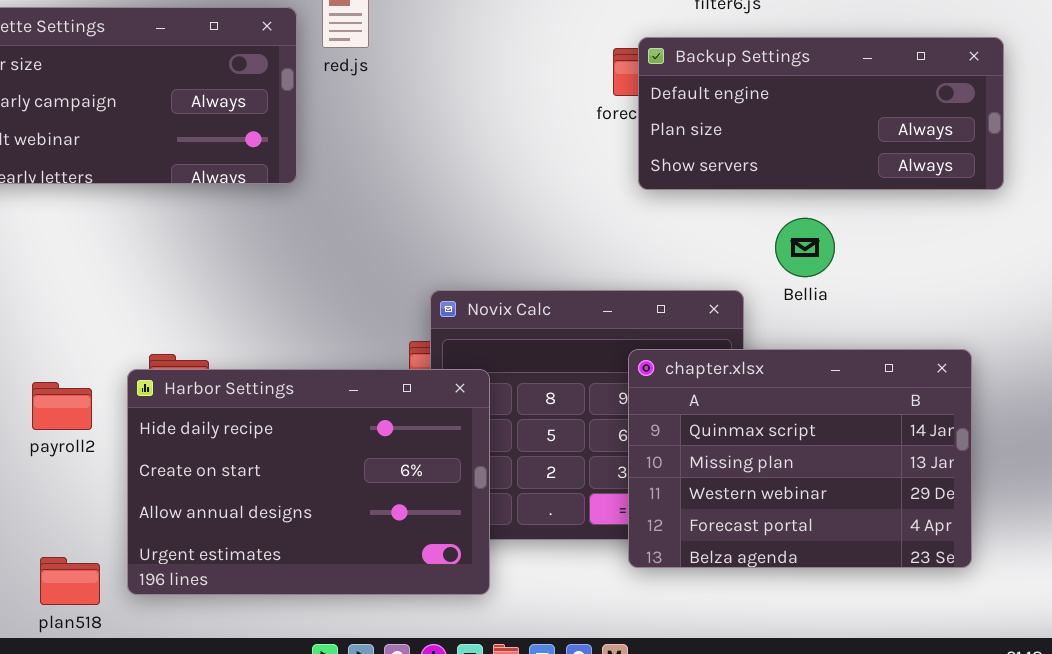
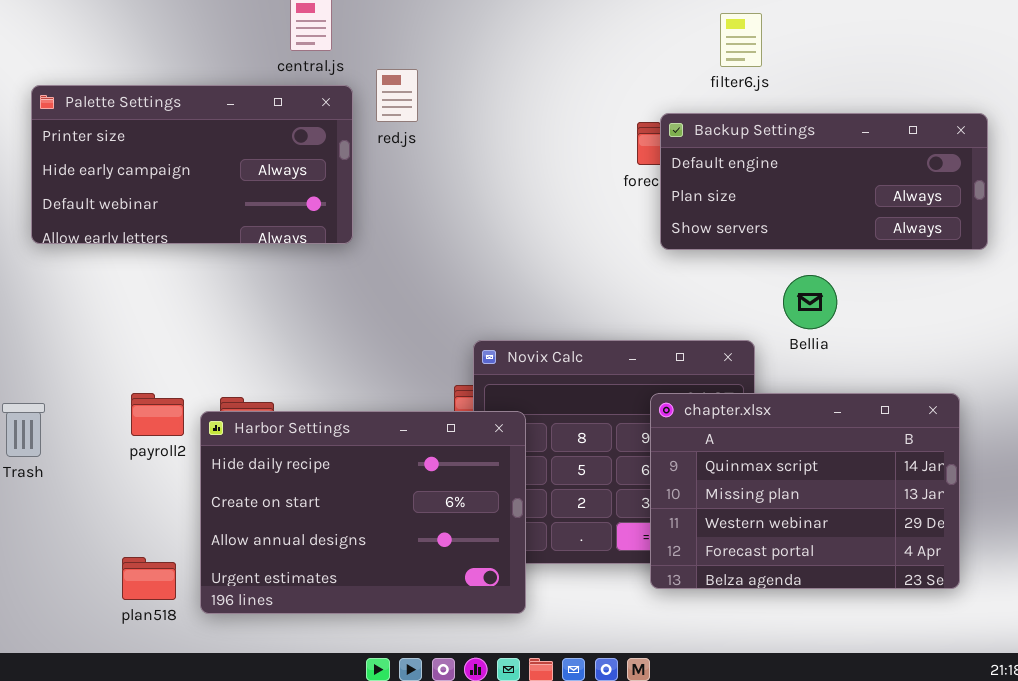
payroll2: [32,382,92,430] -> [131,393,184,436], moved
plan518: [40,557,100,605] -> [122,557,176,600], moved

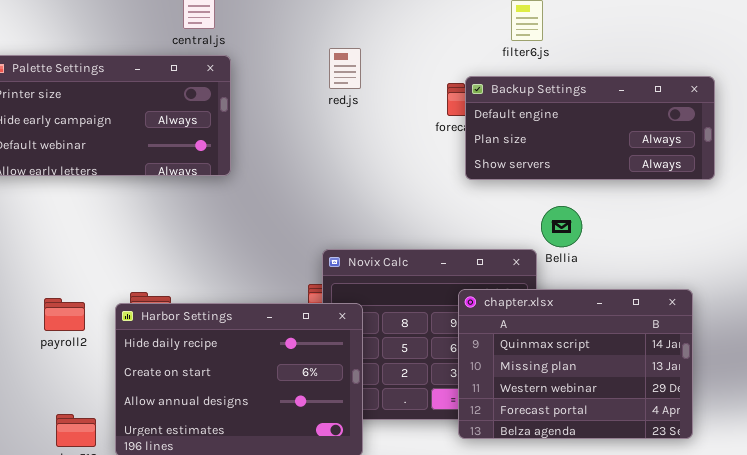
red.js: [376,69,418,122] -> [329,48,361,89], moved
Bellia: [783,275,837,329] -> [541,206,582,247], moved
payroll2: [131,393,184,436] -> [44,298,85,331], moved

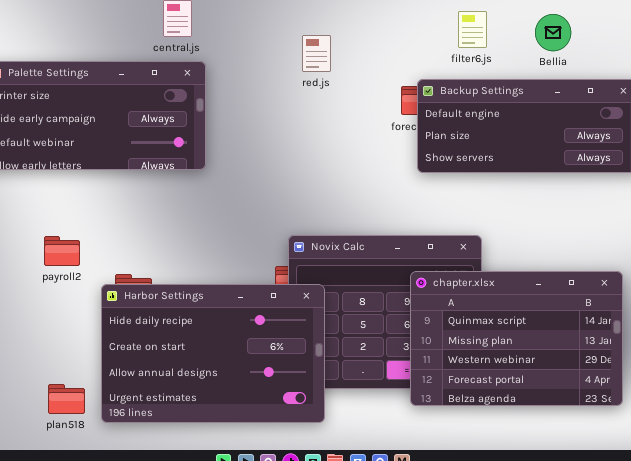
red.js: [329,48,361,89] -> [302,35,331,72], moved
Bellia: [541,206,582,247] -> [535,14,571,51], moved
payroll2: [44,298,85,331] -> [44,236,80,266], moved

